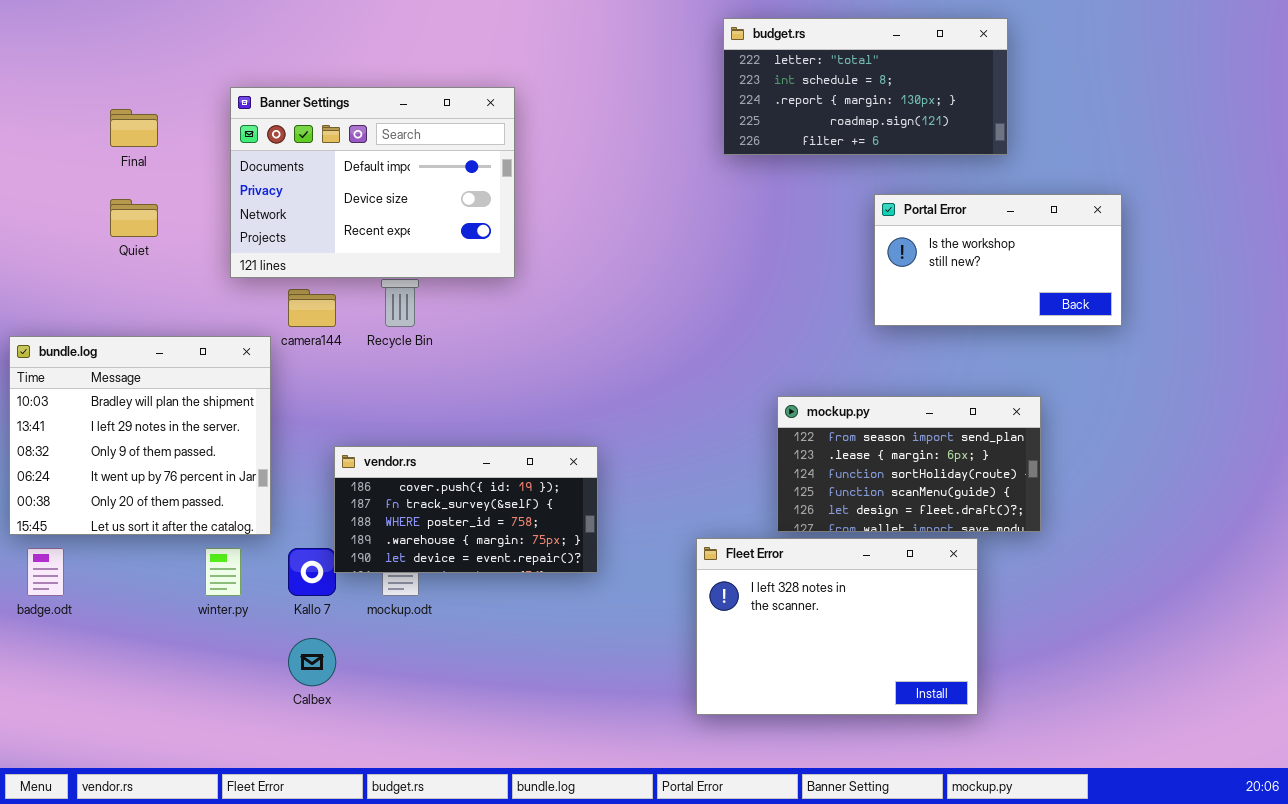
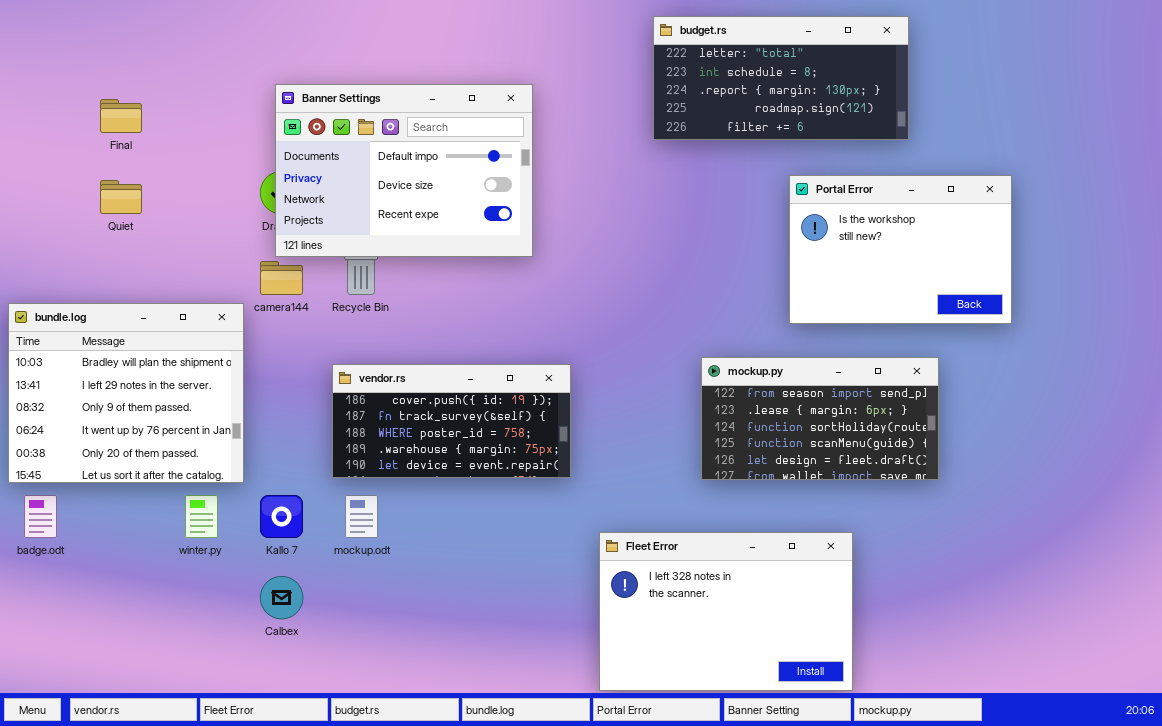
Banner Settings: [230,87,515,278] -> [275,84,533,257], moved
Portal Error: [874,194,1122,326] -> [789,175,1012,324], resized
vendor.rs: [334,446,598,573] -> [332,364,571,478], moved
Fleet Error: [696,538,978,715] -> [599,532,853,691], moved

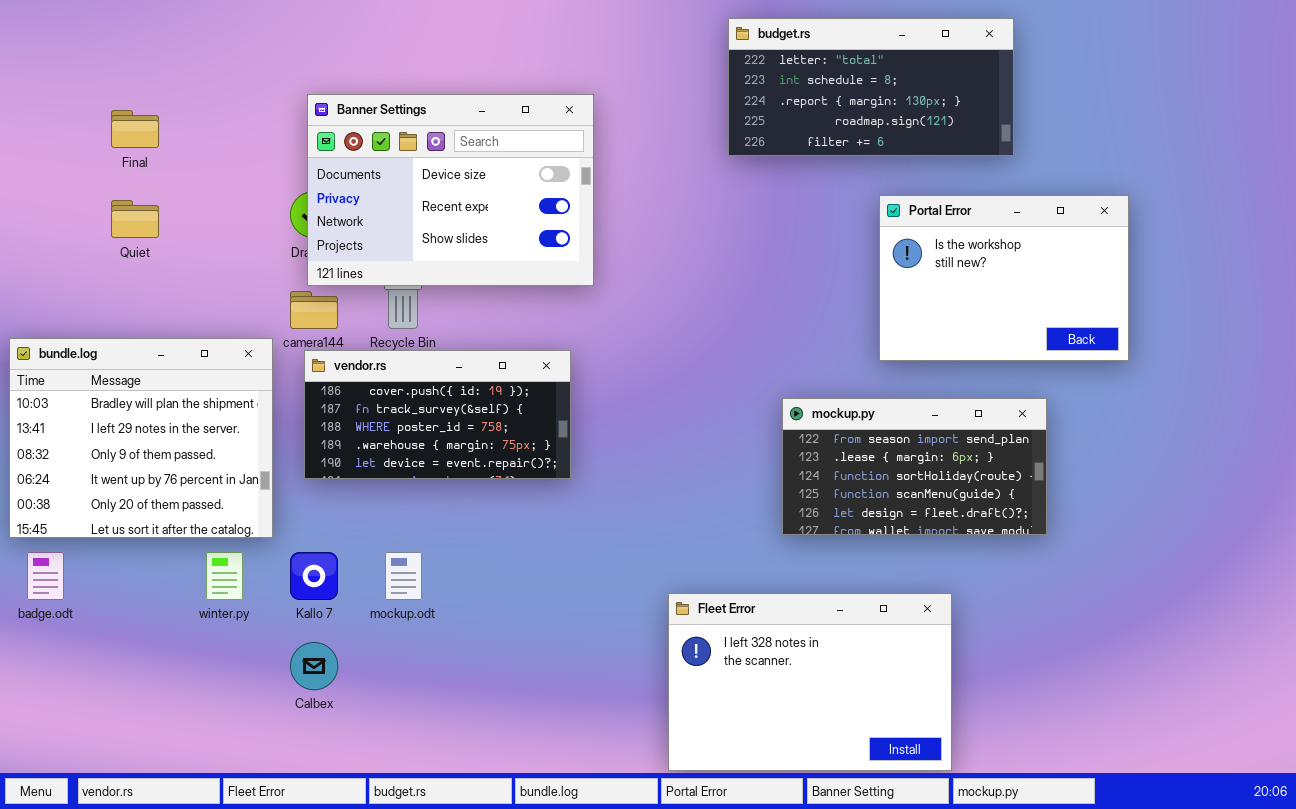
Banner Settings: [275,84,533,257] -> [307,94,594,286], scrolled down 1 row
vendor.rs: [332,364,571,478] -> [304,350,571,479], moved

